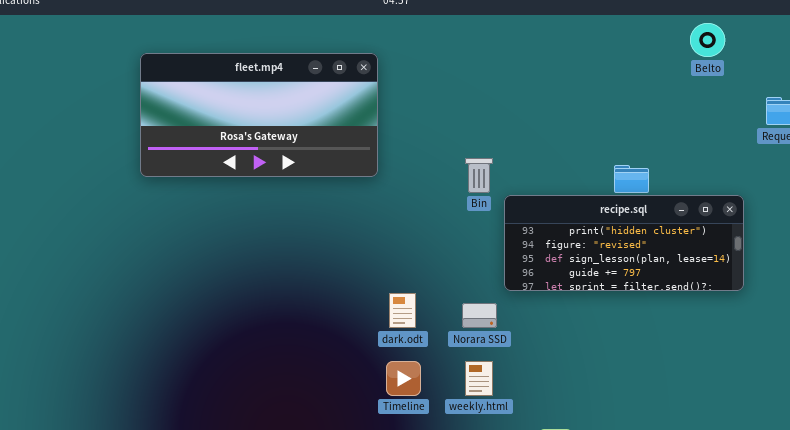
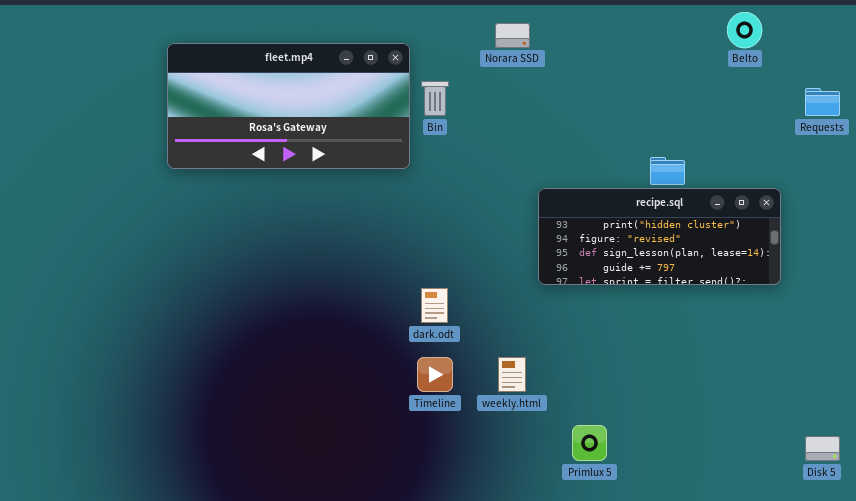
Bin: [465,158,493,193] -> [421,81,449,116], moved
Norara SSD: [462,303,497,328] -> [495,23,530,48], moved

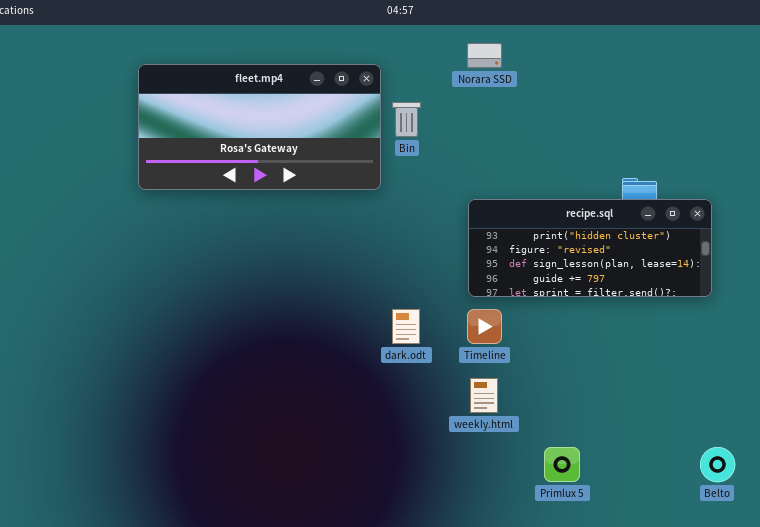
Belto: [727,12,762,48] -> [700,447,735,482], moved
recipe.sql: [538,188,781,285] -> [468,199,712,297], moved
Timeline: [417,357,453,392] -> [467,309,502,344], moved

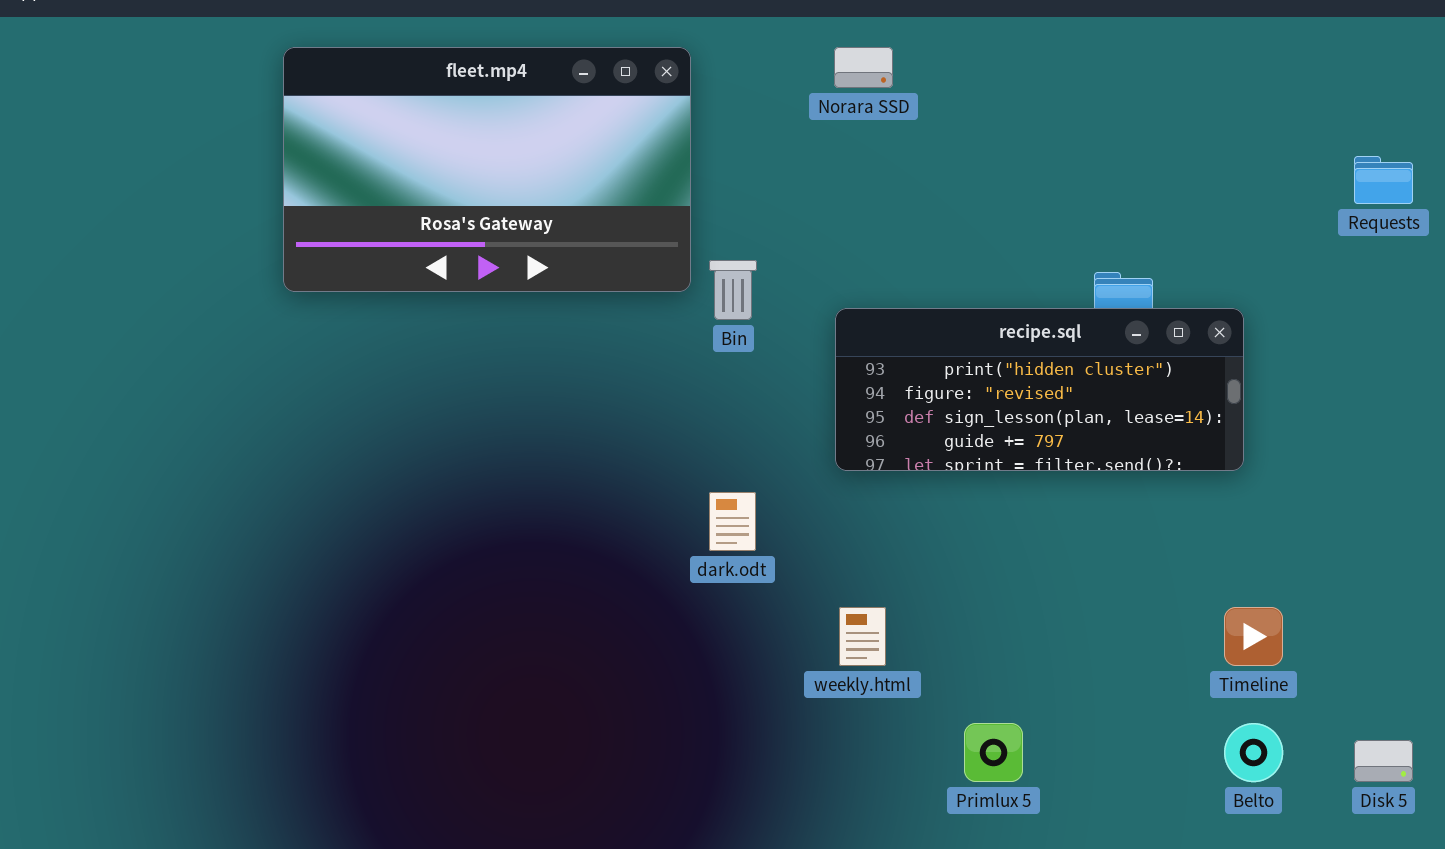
fleet.mp4: [138,64,381,190] -> [283,47,691,292], resized
Bin: [392,102,421,137] -> [709,260,757,320], moved
Timeline: [467,309,502,344] -> [1224,607,1283,666], moved

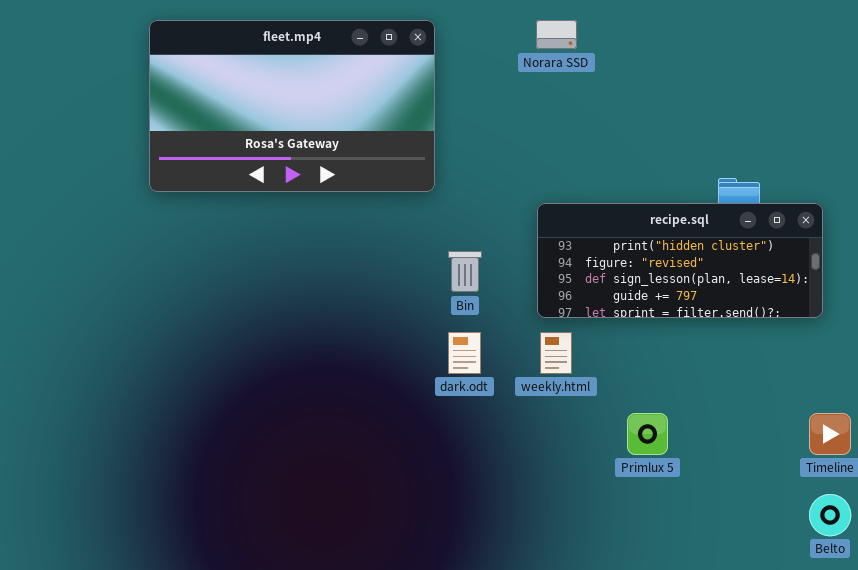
Bin: [709,260,757,320] -> [448,251,482,292], moved
weekly.html: [839,607,886,666] -> [540,332,572,374], moved
Primlux 5: [964,723,1023,782] -> [627,413,668,455], moved

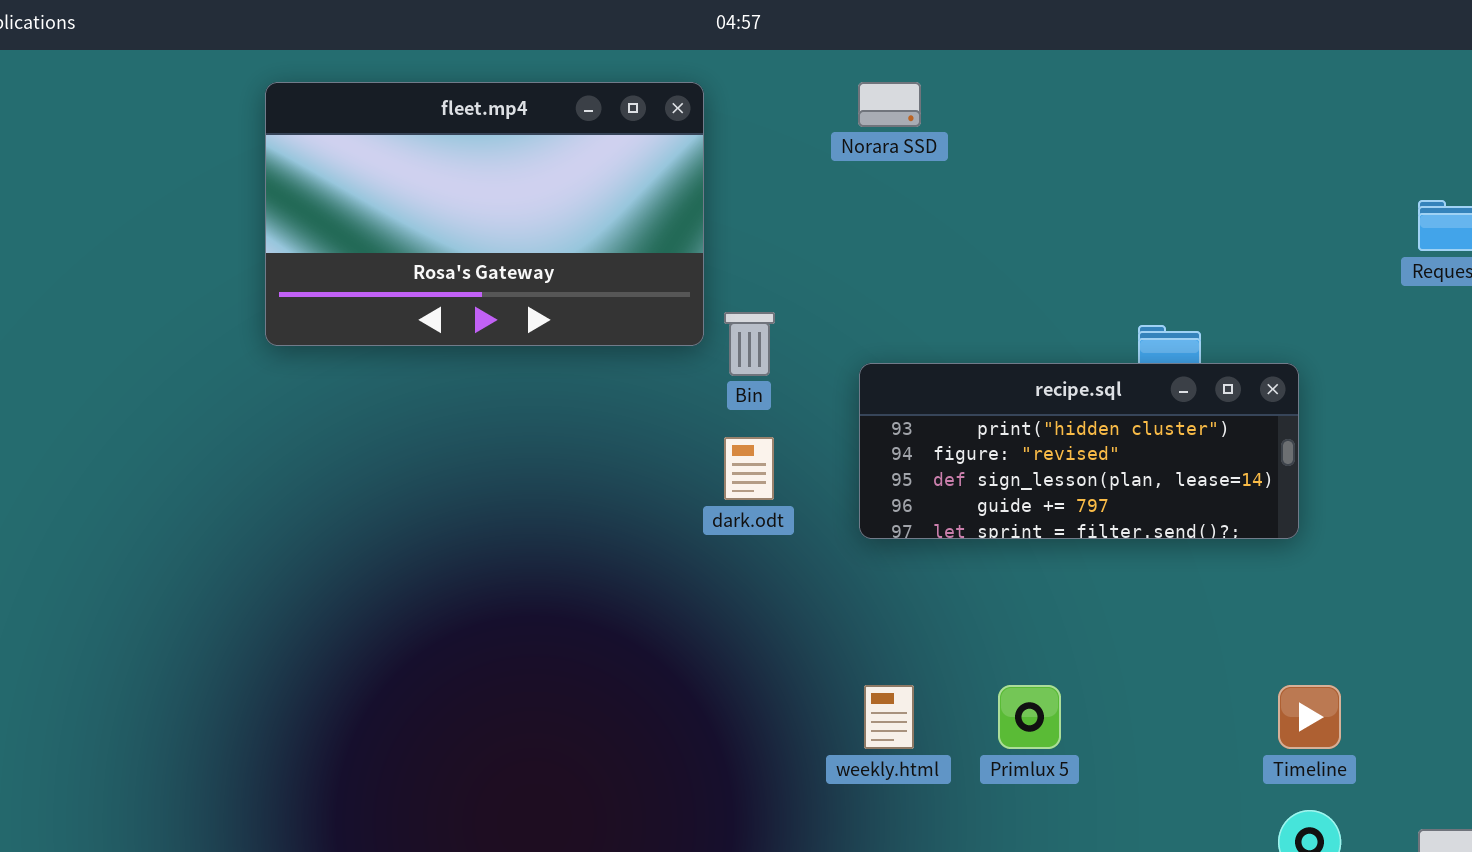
Bin: [448,251,482,292] -> [724,312,775,376], moved
dark.odt: [448,332,481,374] -> [724,437,774,500], moved
weekly.html: [540,332,572,374] -> [864,685,914,749], moved

